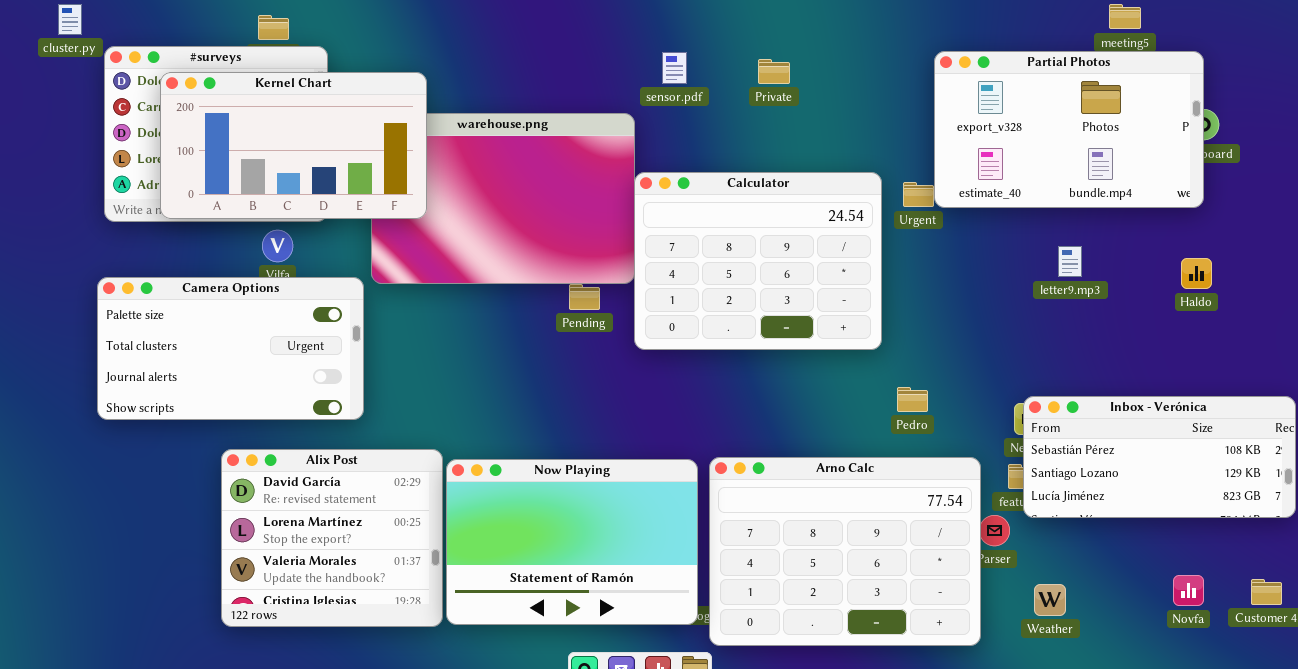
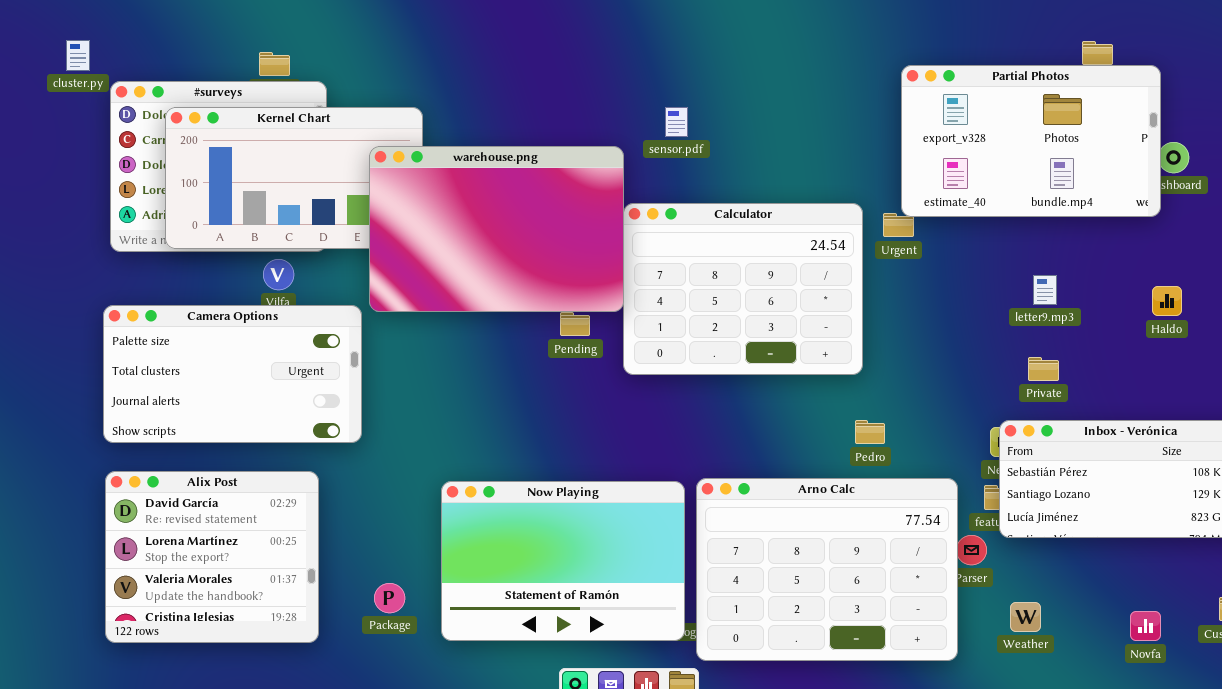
Partial Photos: [934,51,1204,208] -> [901,65,1161,217], moved
sensor.pdf: [662,52,687,84] -> [665,107,688,137], moved
Private: [758,59,790,84] -> [1028,357,1059,381], moved
warehouse.png: [371,113,635,284] -> [369,146,624,312], raised
Pedro: [897,387,928,412] -> [855,420,885,444], moved
Alix Post: [221,449,443,627] -> [105,471,319,643], moved
Novfa: [1173,575,1204,606] -> [1130,611,1161,641], moved

